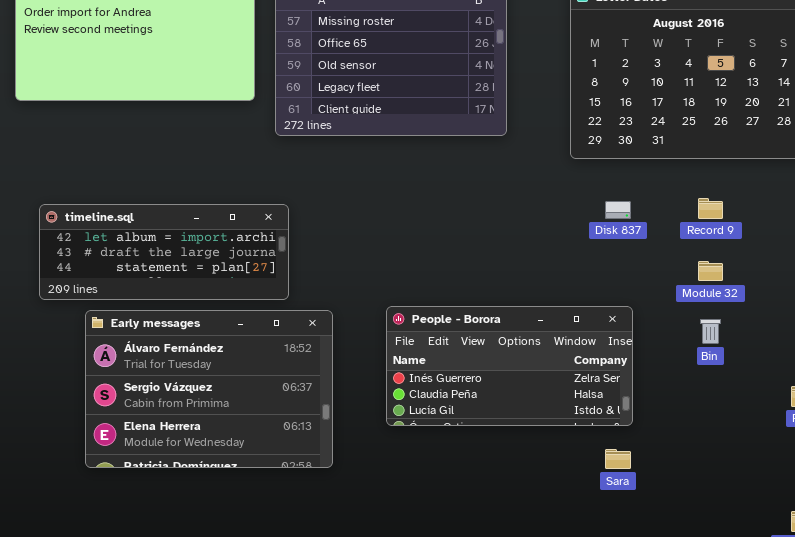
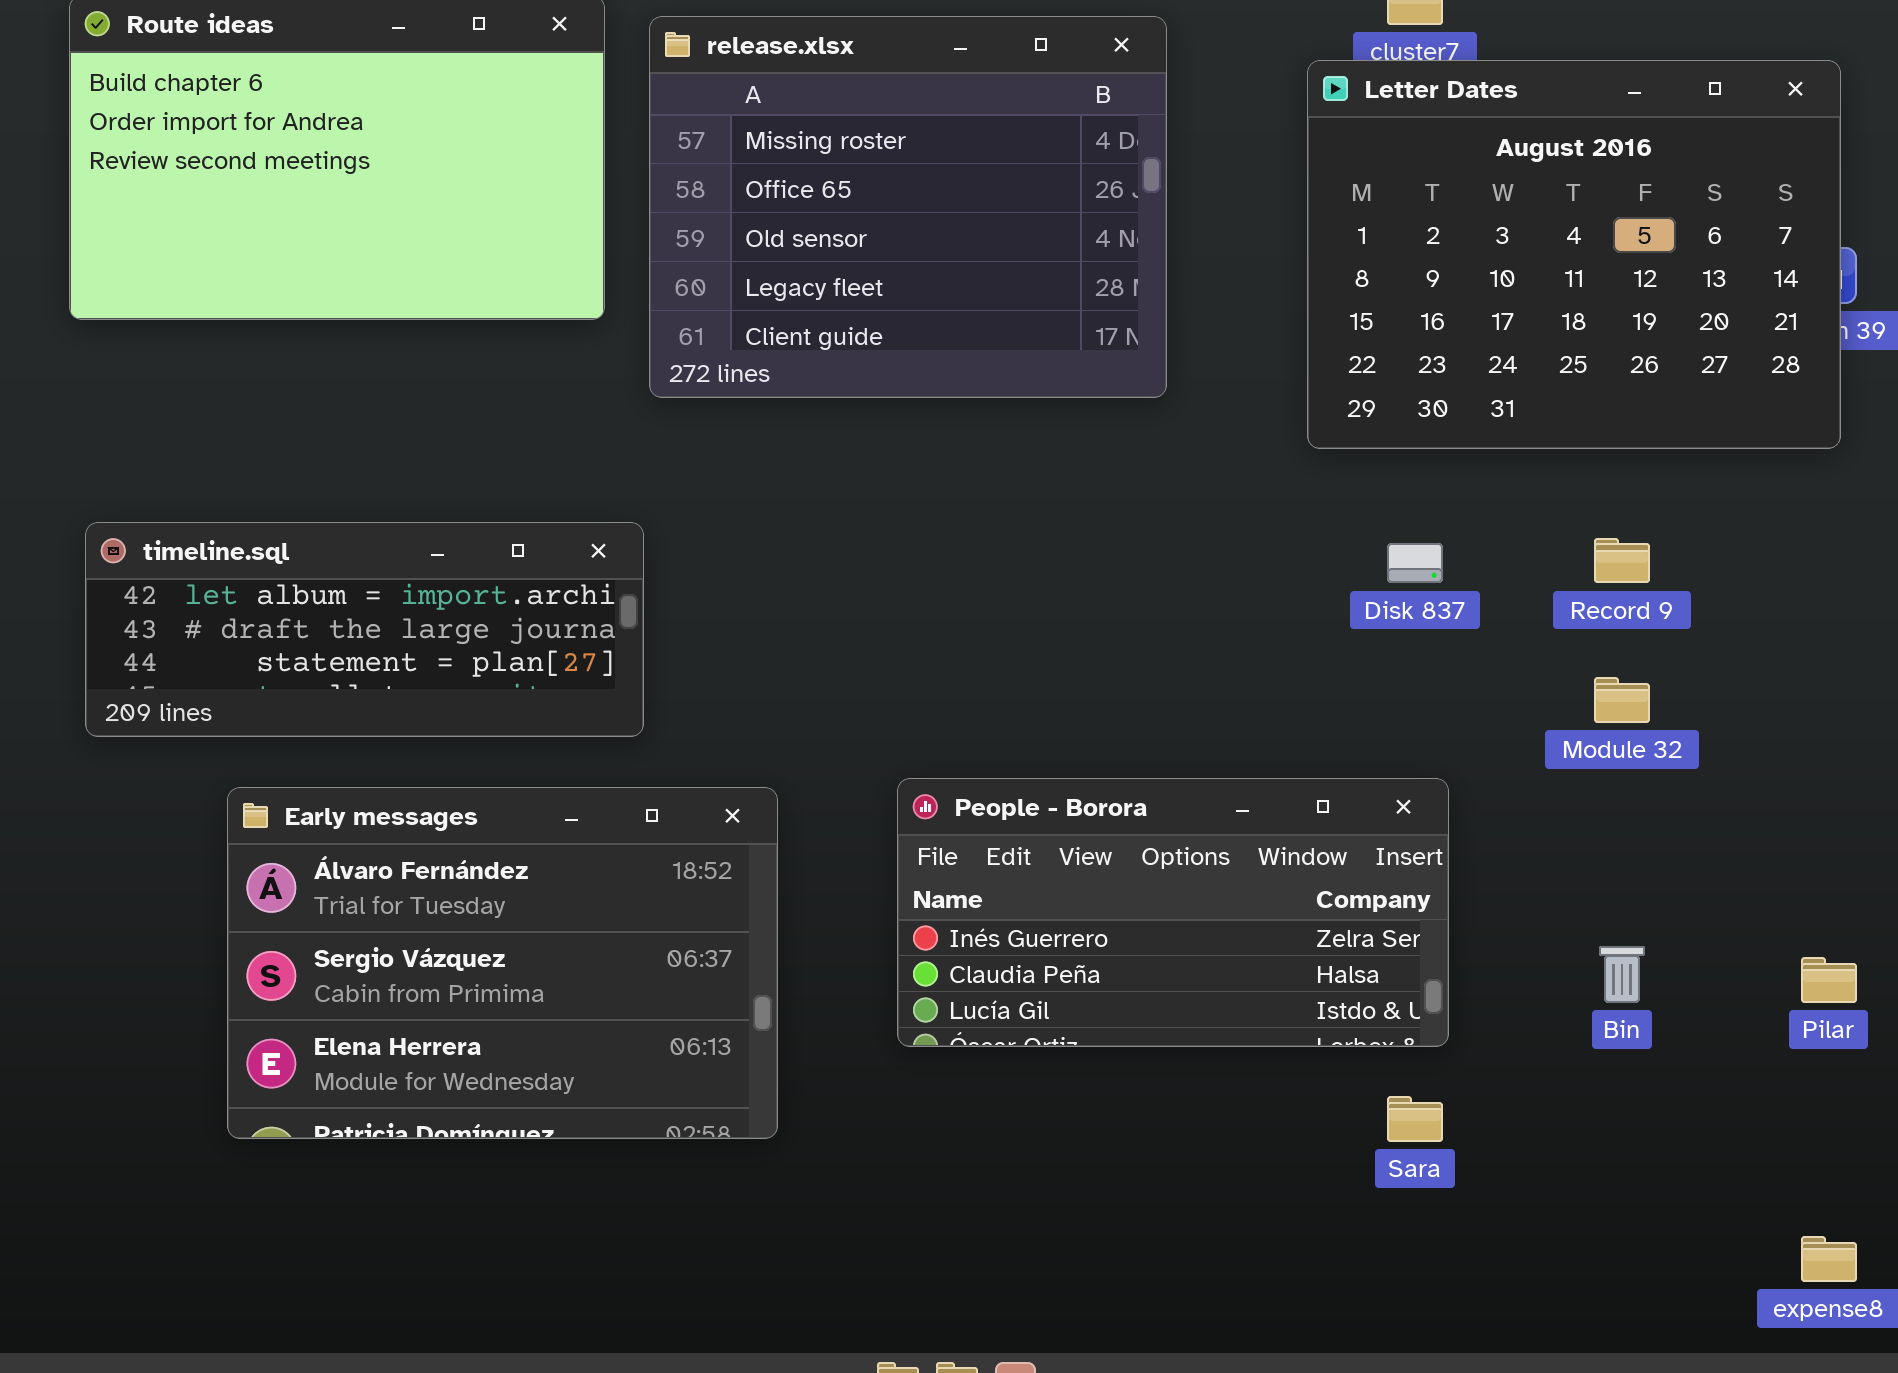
timeline.sql: [39,204,289,300] -> [85,522,644,737], moved
Bin: [700,319,721,344] -> [1599,946,1645,1003], moved

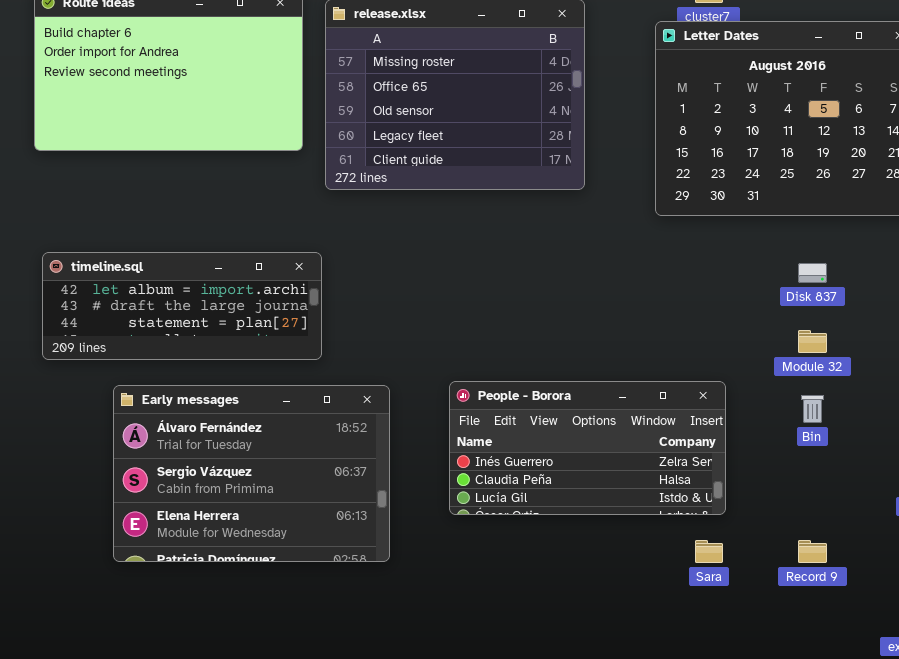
Record 9: [1594,538,1650,583] -> [798,540,827,563], moved
Disk 837: [1387,543,1443,583] -> [798,263,827,283], moved
Bin: [1599,946,1645,1003] -> [801,395,824,423], moved

